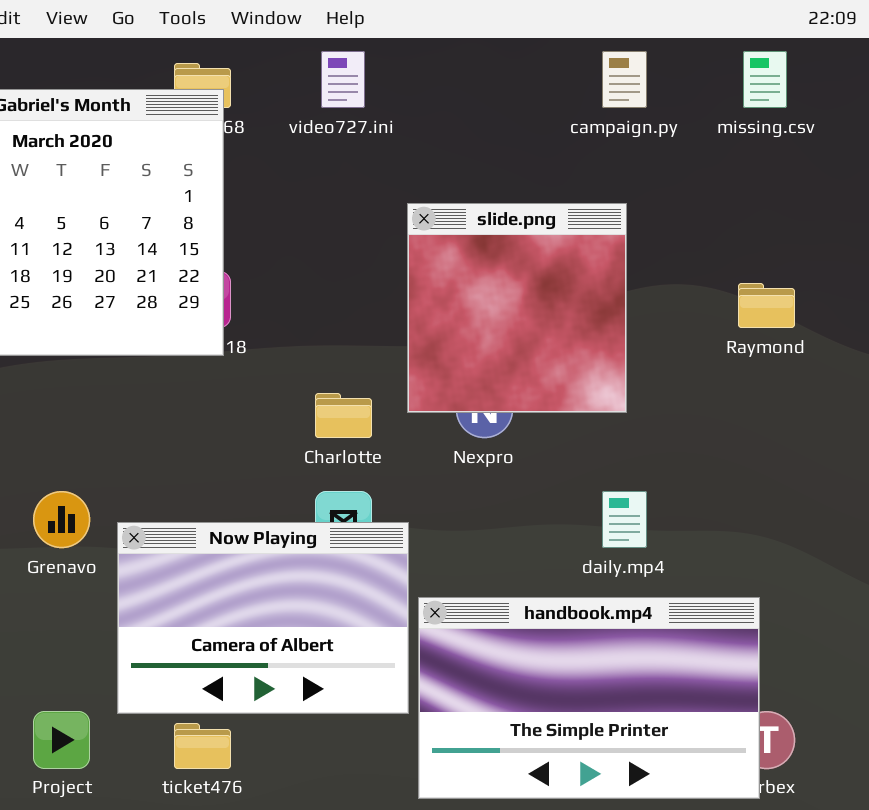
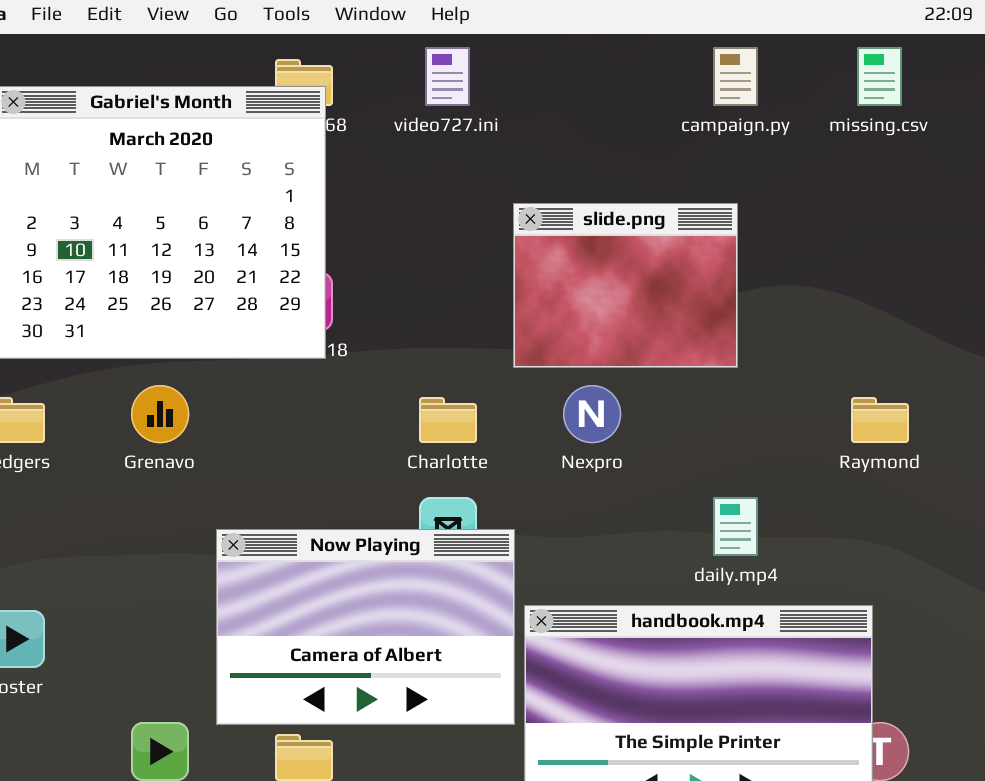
slide.png: [407,203,627,413] -> [513,203,738,368], resized
Raymond: [738,283,795,328] -> [851,397,909,443], moved
Grenavo: [33,491,90,548] -> [131,385,189,443], moved

